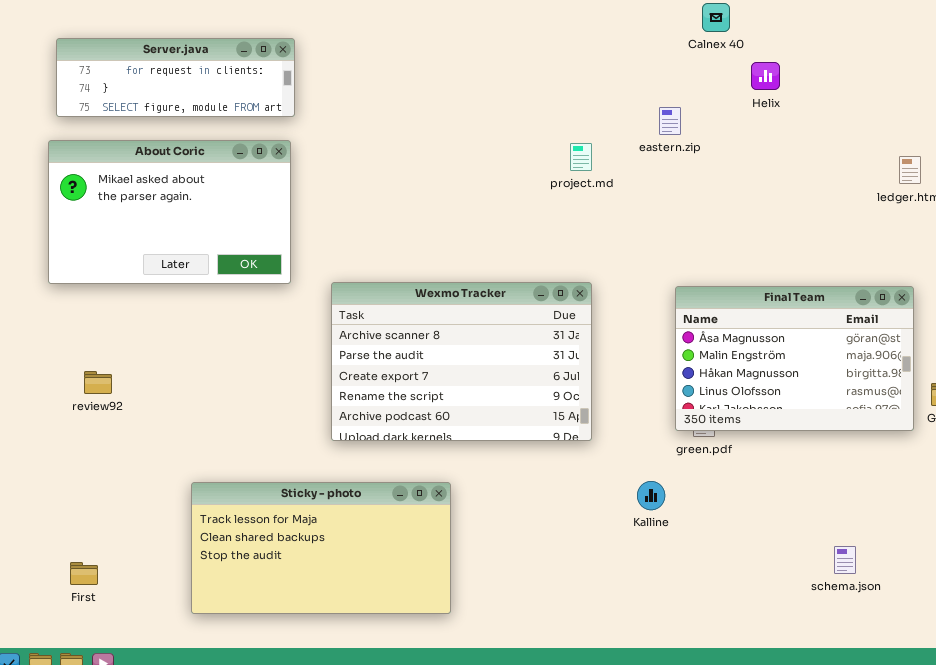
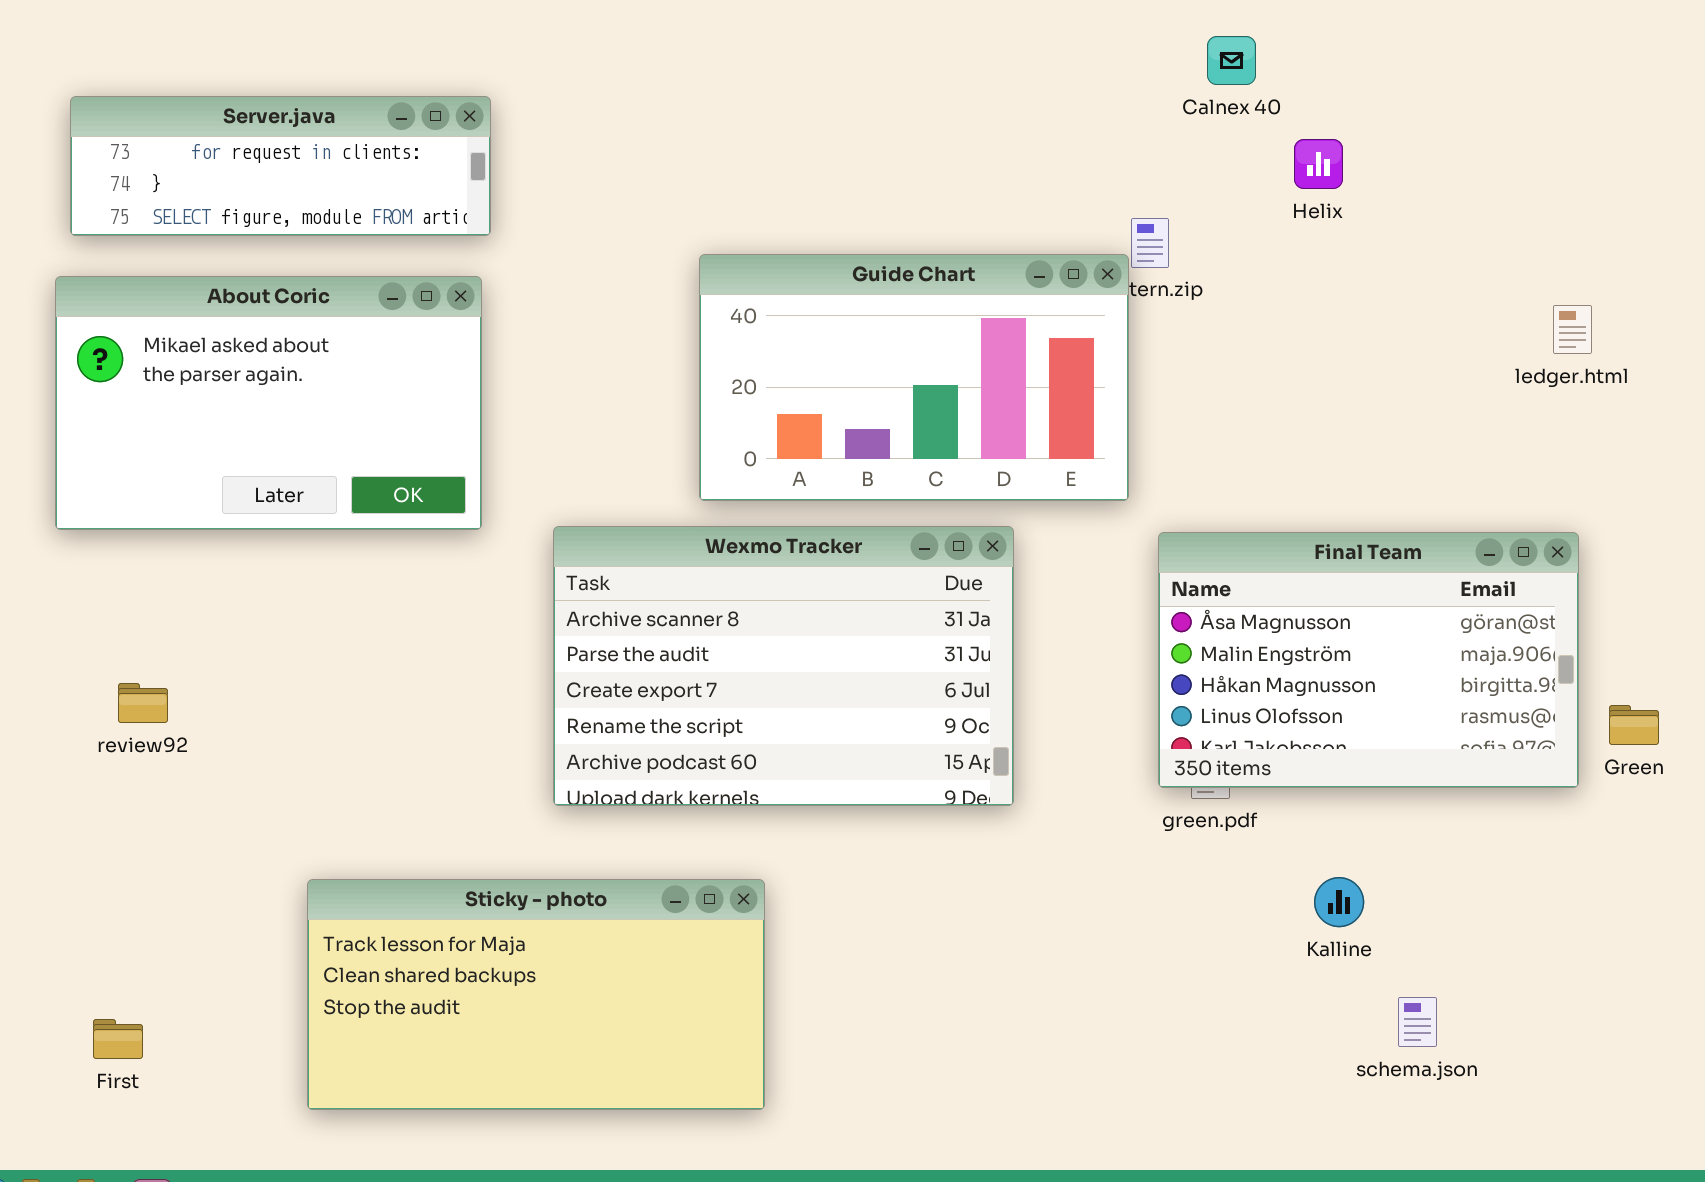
Guide Chart: none -> [699,254,1129,501], opened
Kalline: [637,481,665,510] -> [1314,877,1364,927], moved
schema.json: [834,546,856,574] -> [1398,997,1437,1047], moved

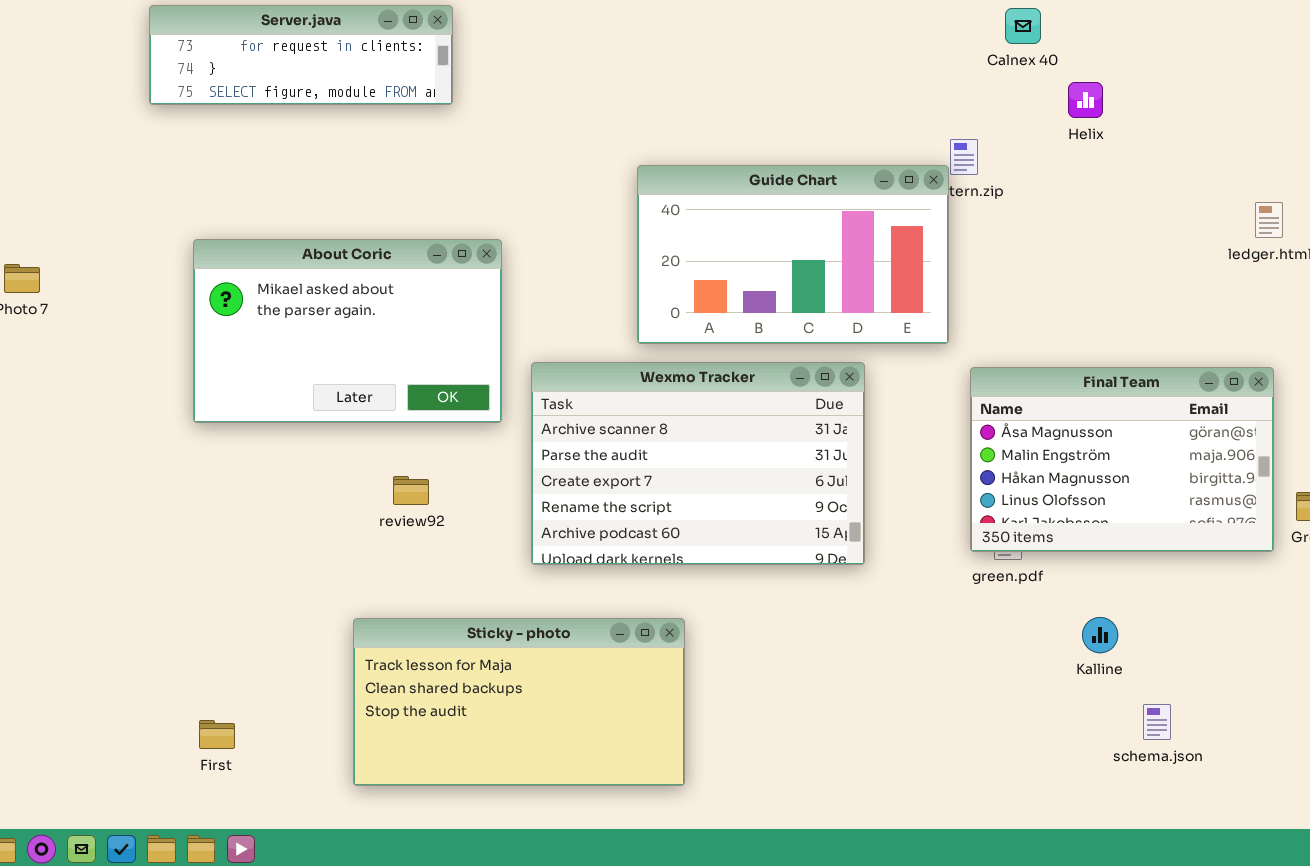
Server.java: [70,96,491,236] -> [149,5,453,105], moved
About Coric: [55,276,482,530] -> [193,239,502,423], moved
review92: [118,683,168,723] -> [393,476,429,505], moved

